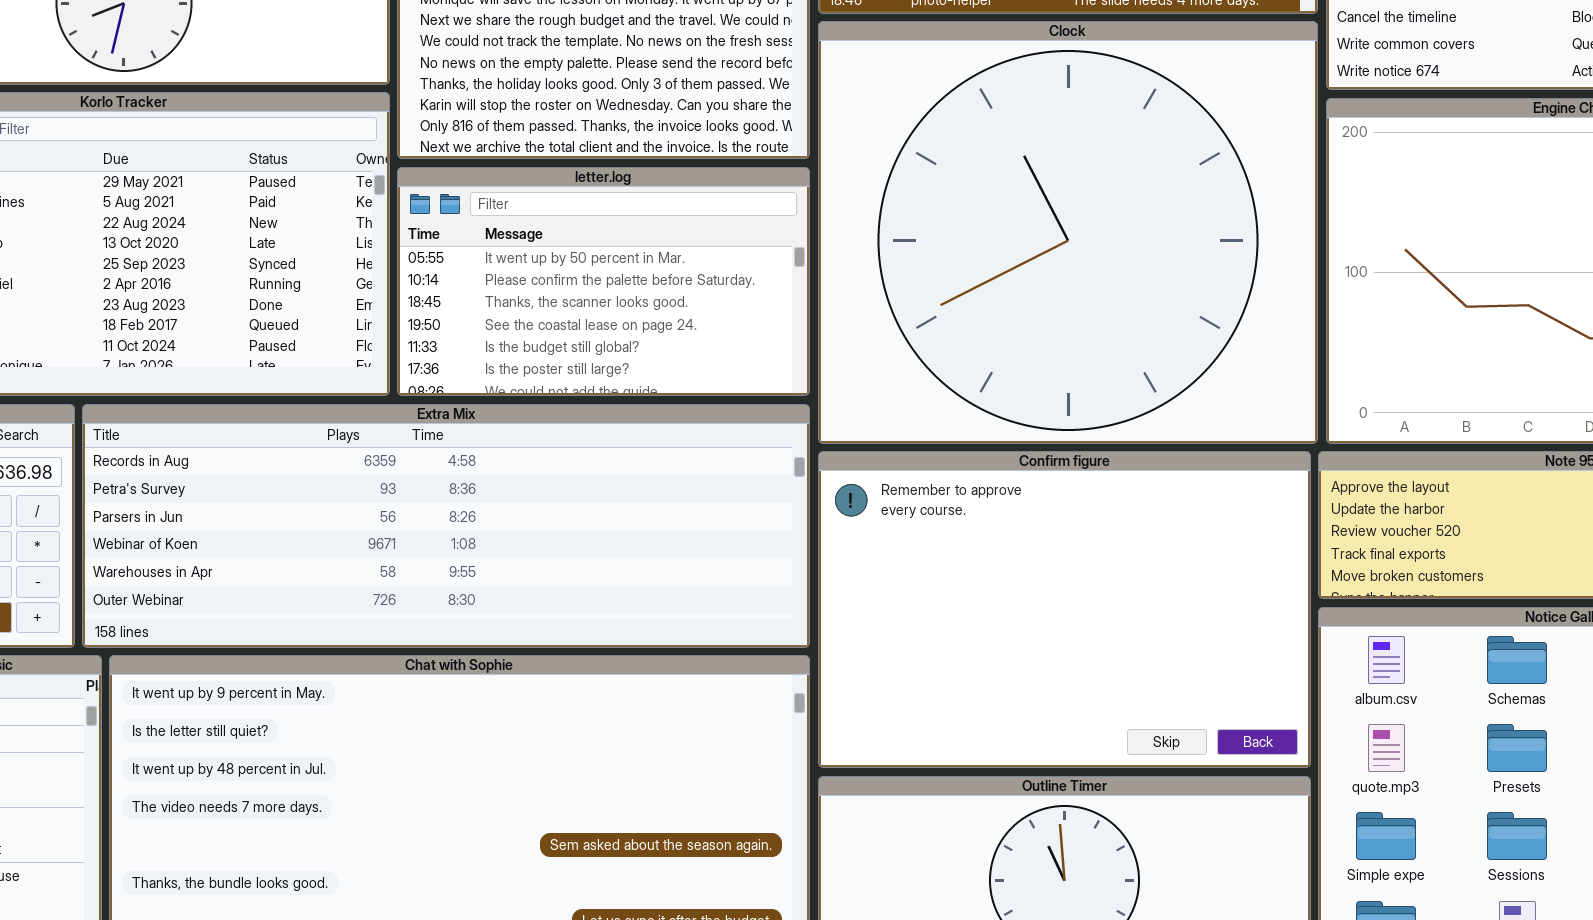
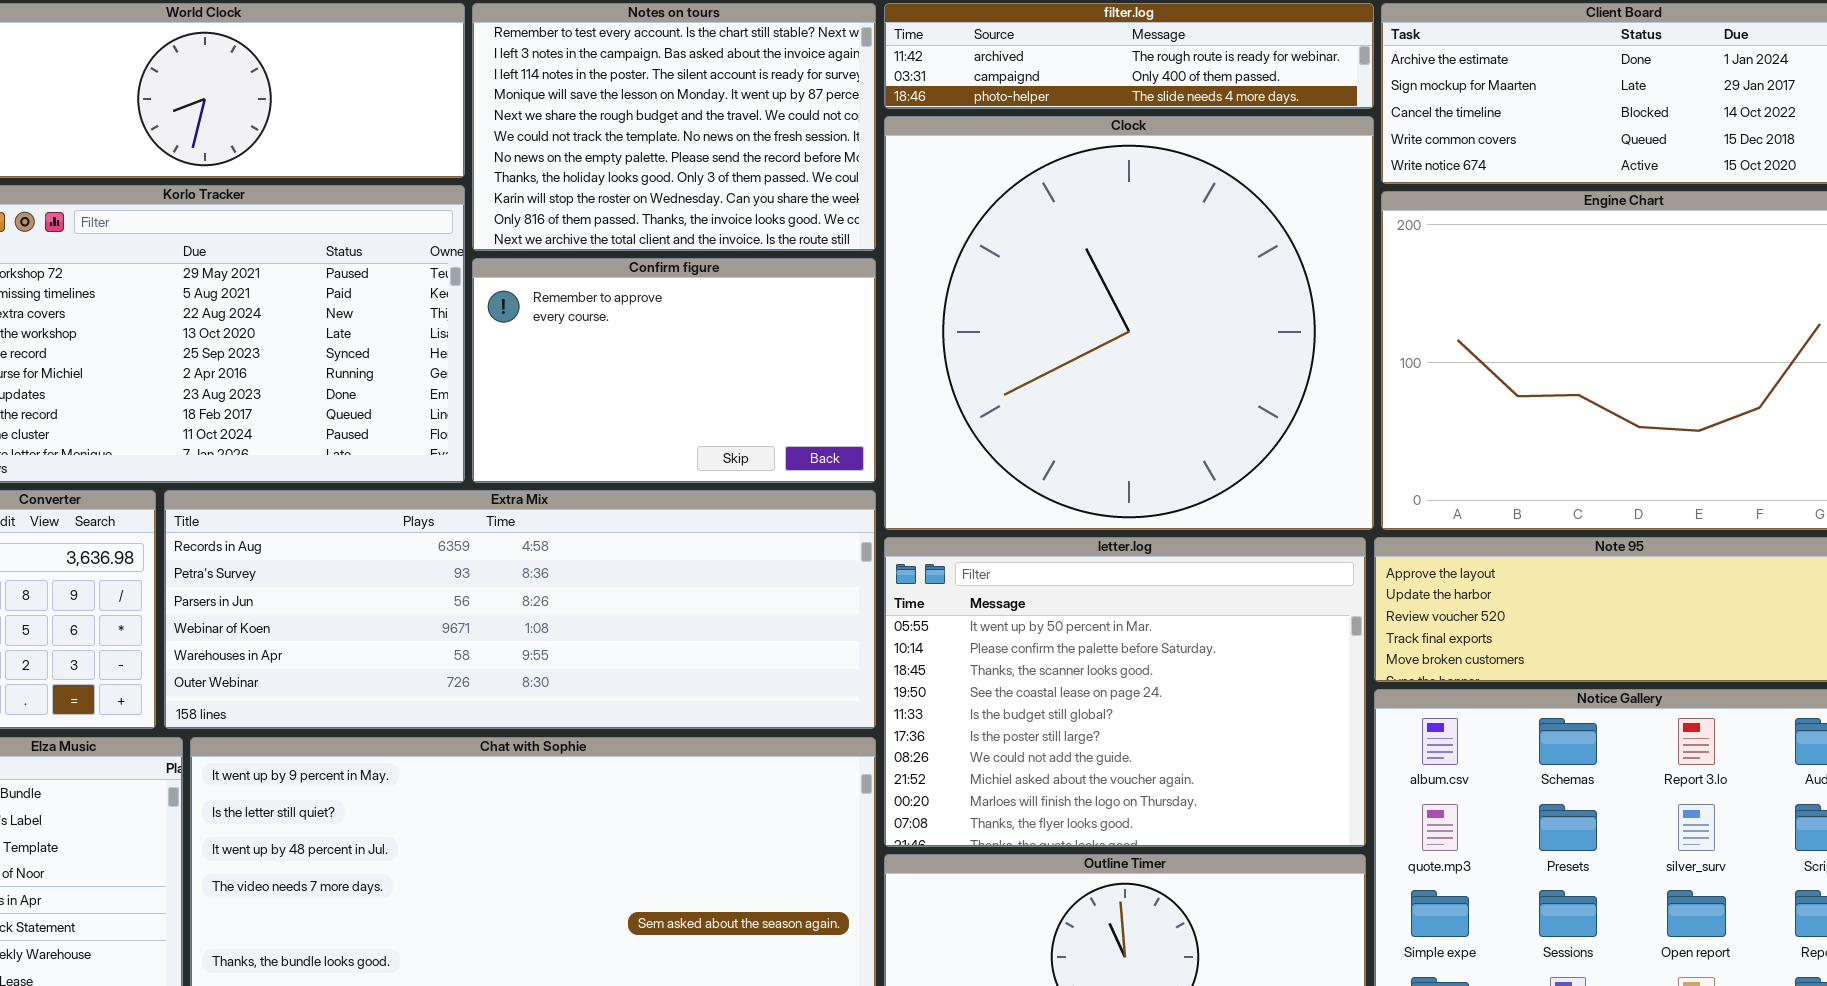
letter.log: [397,167,810,396] -> [884,537,1366,847], moved, resized
Confirm figure: [818,451,1311,768] -> [472,258,876,483], moved, resized

